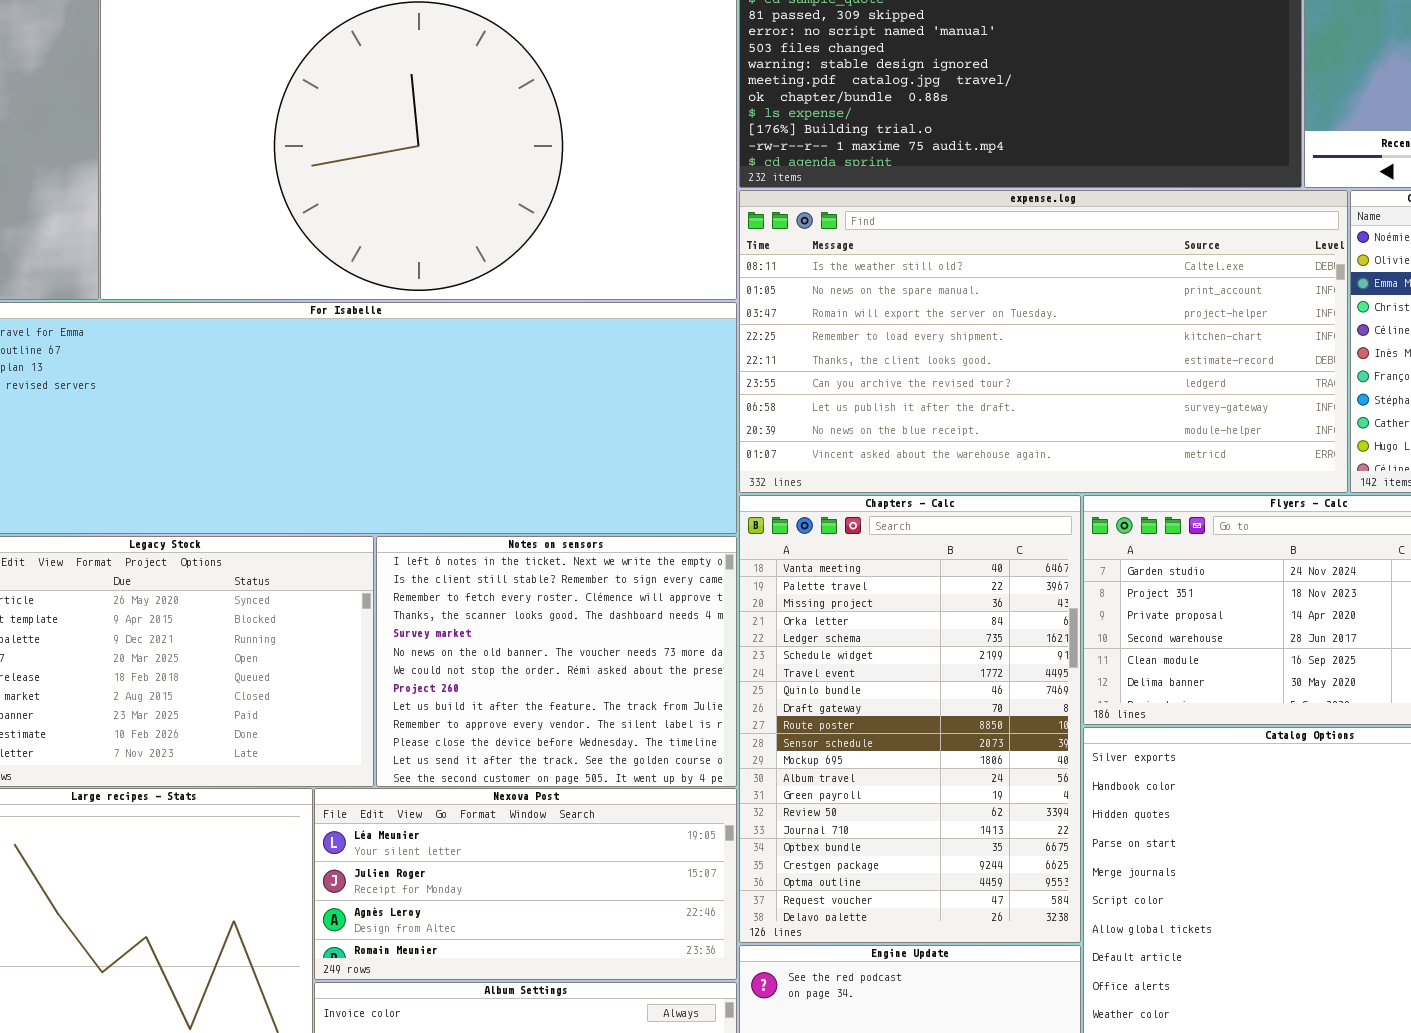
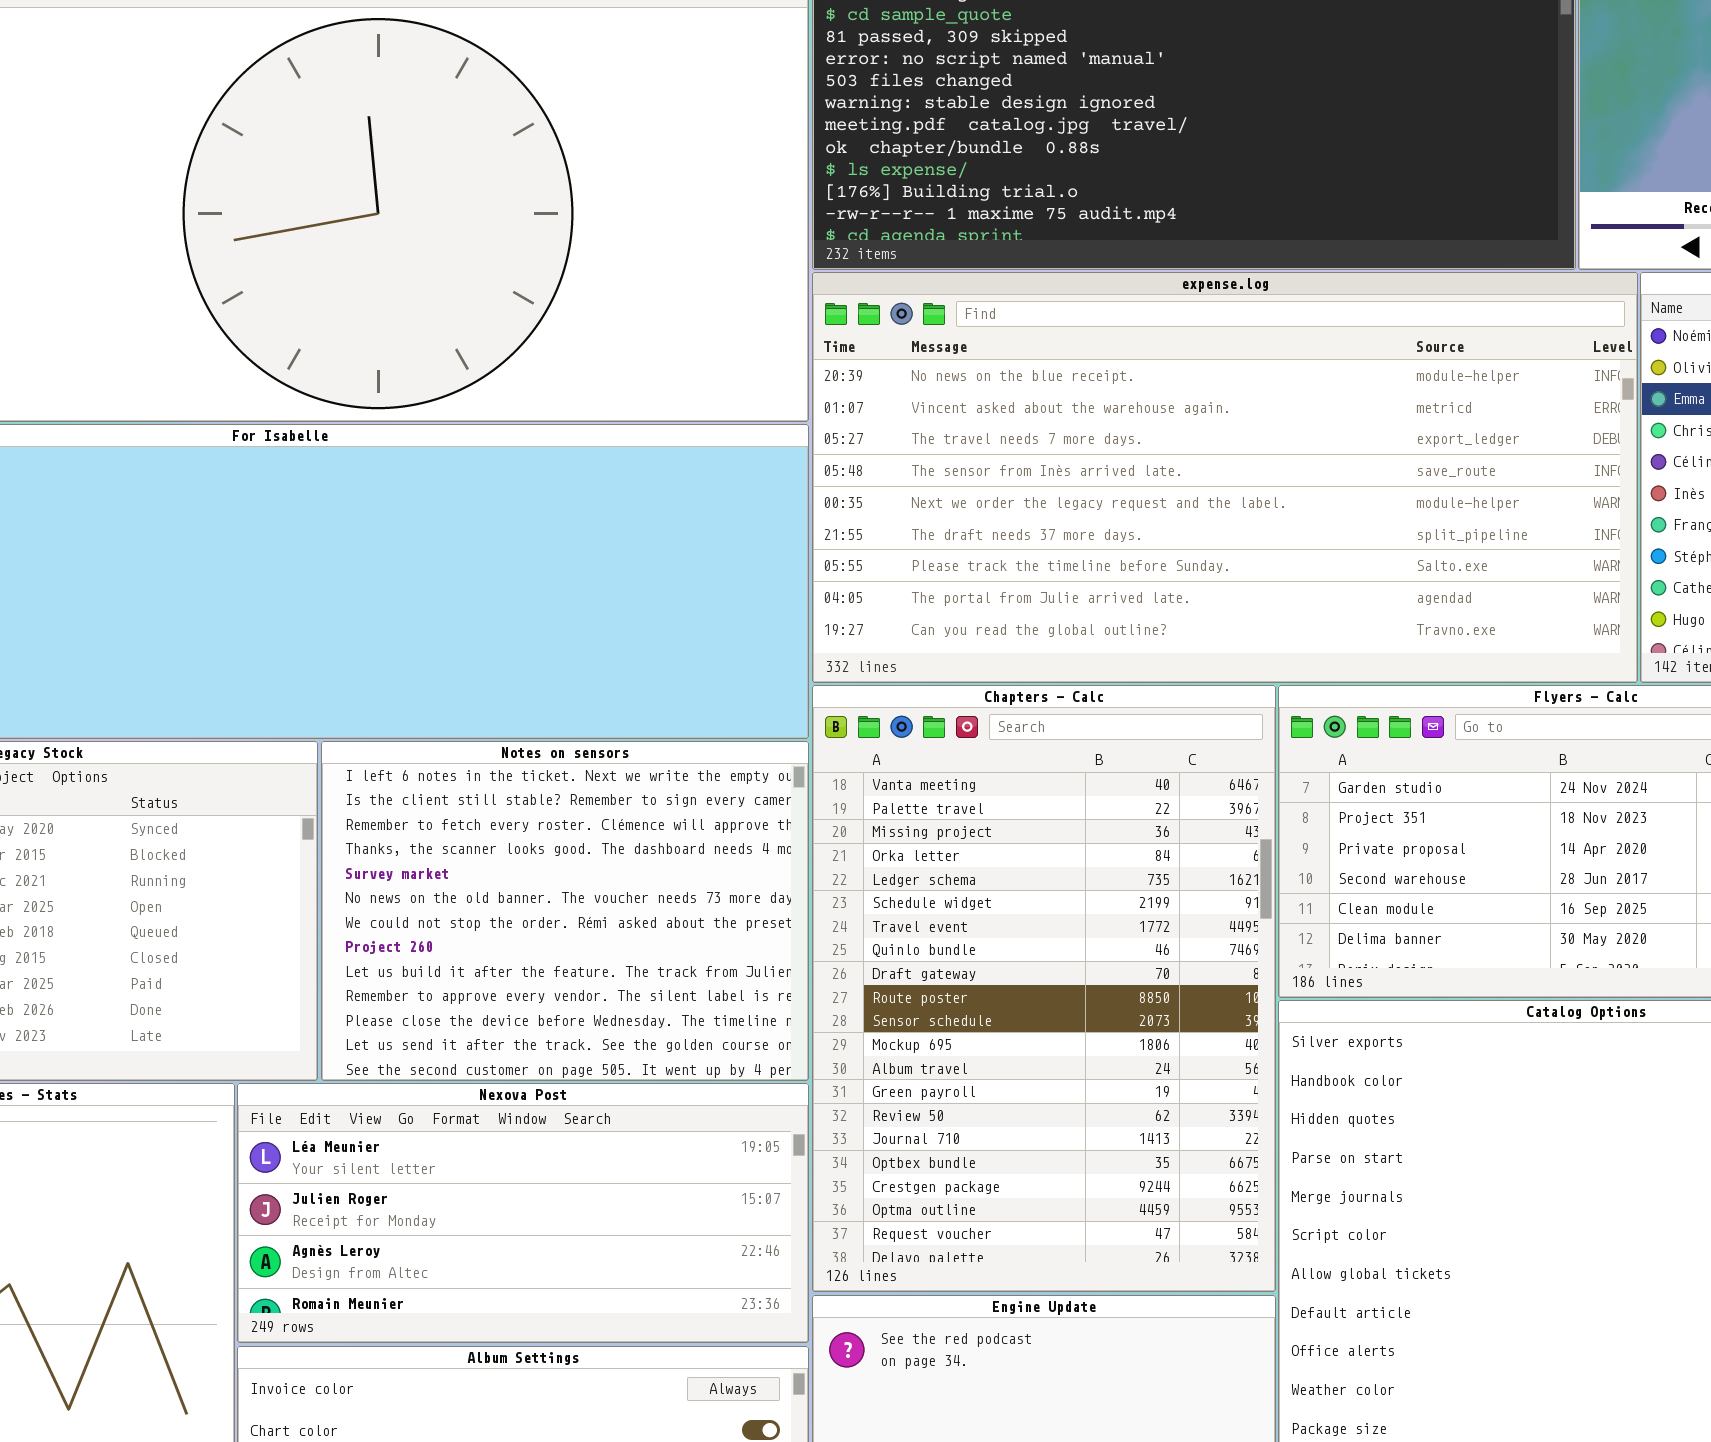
expense.log: [739,190,1348,493] -> [812,272,1638,683], scrolled down 7 rows

